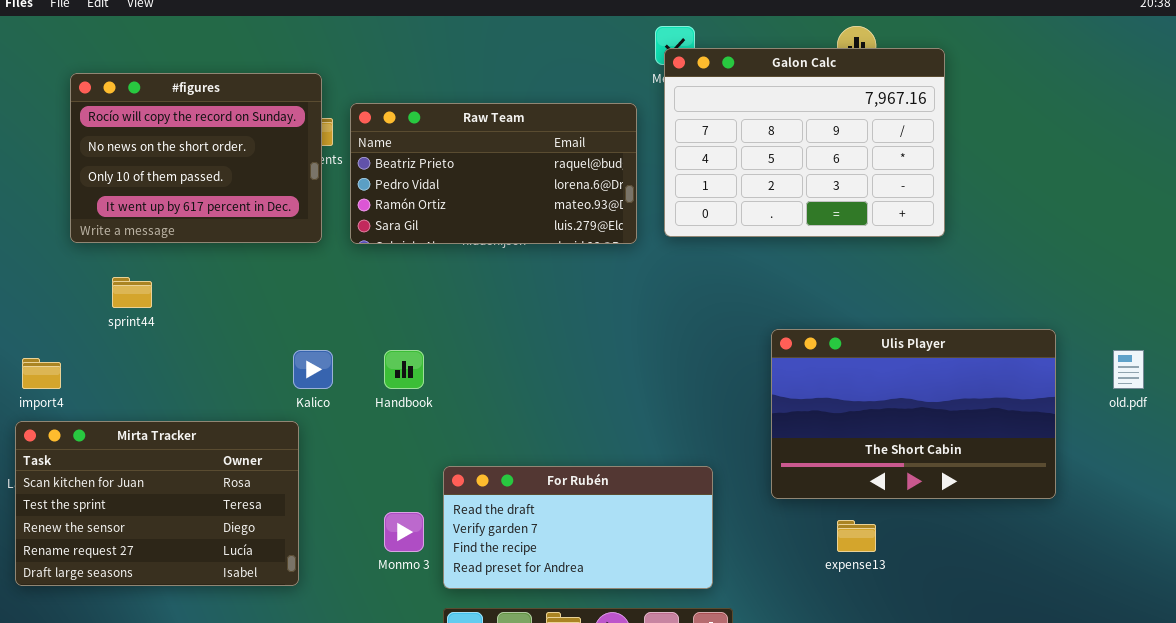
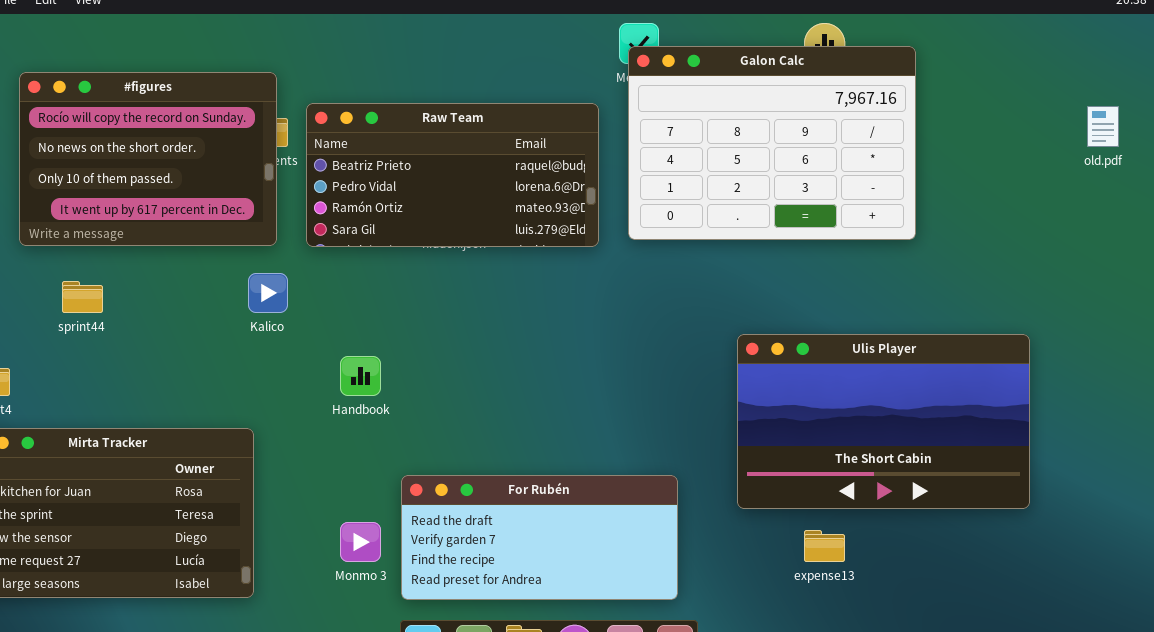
Kalico: [293,350,333,389] -> [248,273,288,313], moved
old.pdf: [1113,350,1144,389] -> [1087,106,1119,147], moved

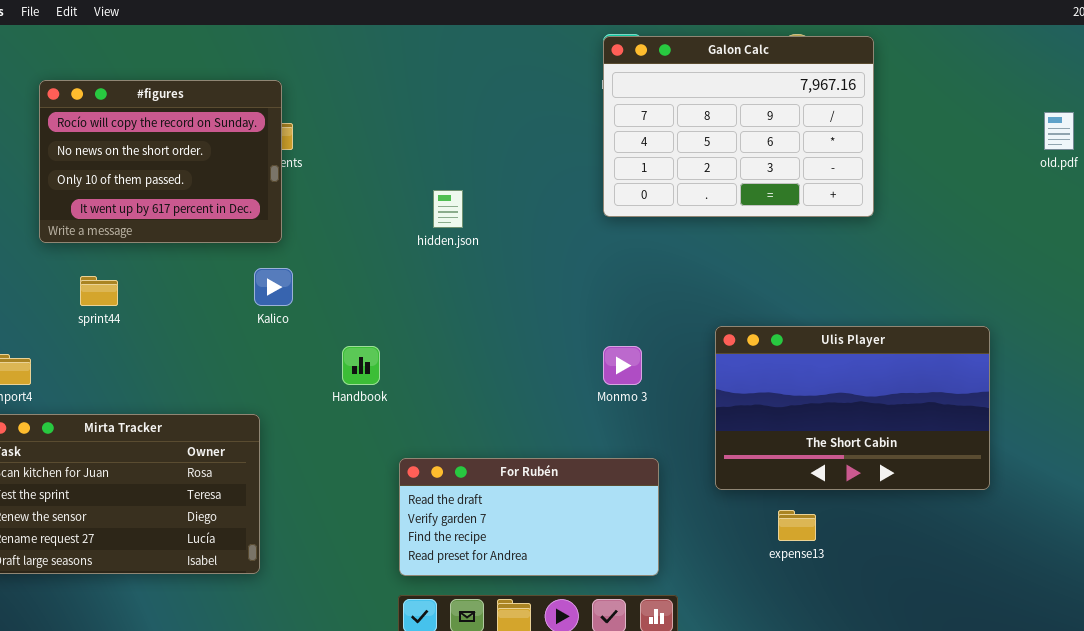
Galon Calc: [628,46,916,240] -> [603,36,874,217], moved
Raw Team: [306,103,599,247] -> none, closed
Monmo 3: [340,522,381,562] -> [603,346,642,385], moved

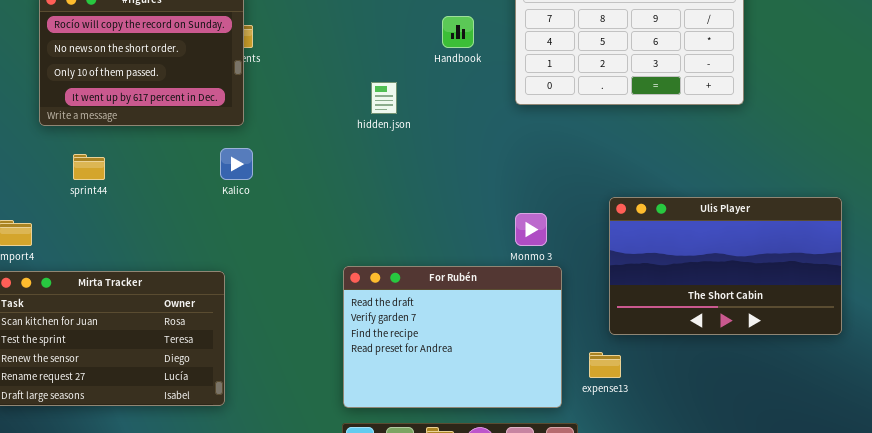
Handbook: [342,346,380,385] -> [442,16,474,48], moved
For Rubén: [399,458,659,576] -> [343,266,562,408], resized
expense13: [778,510,816,541] -> [589,352,621,378], moved

